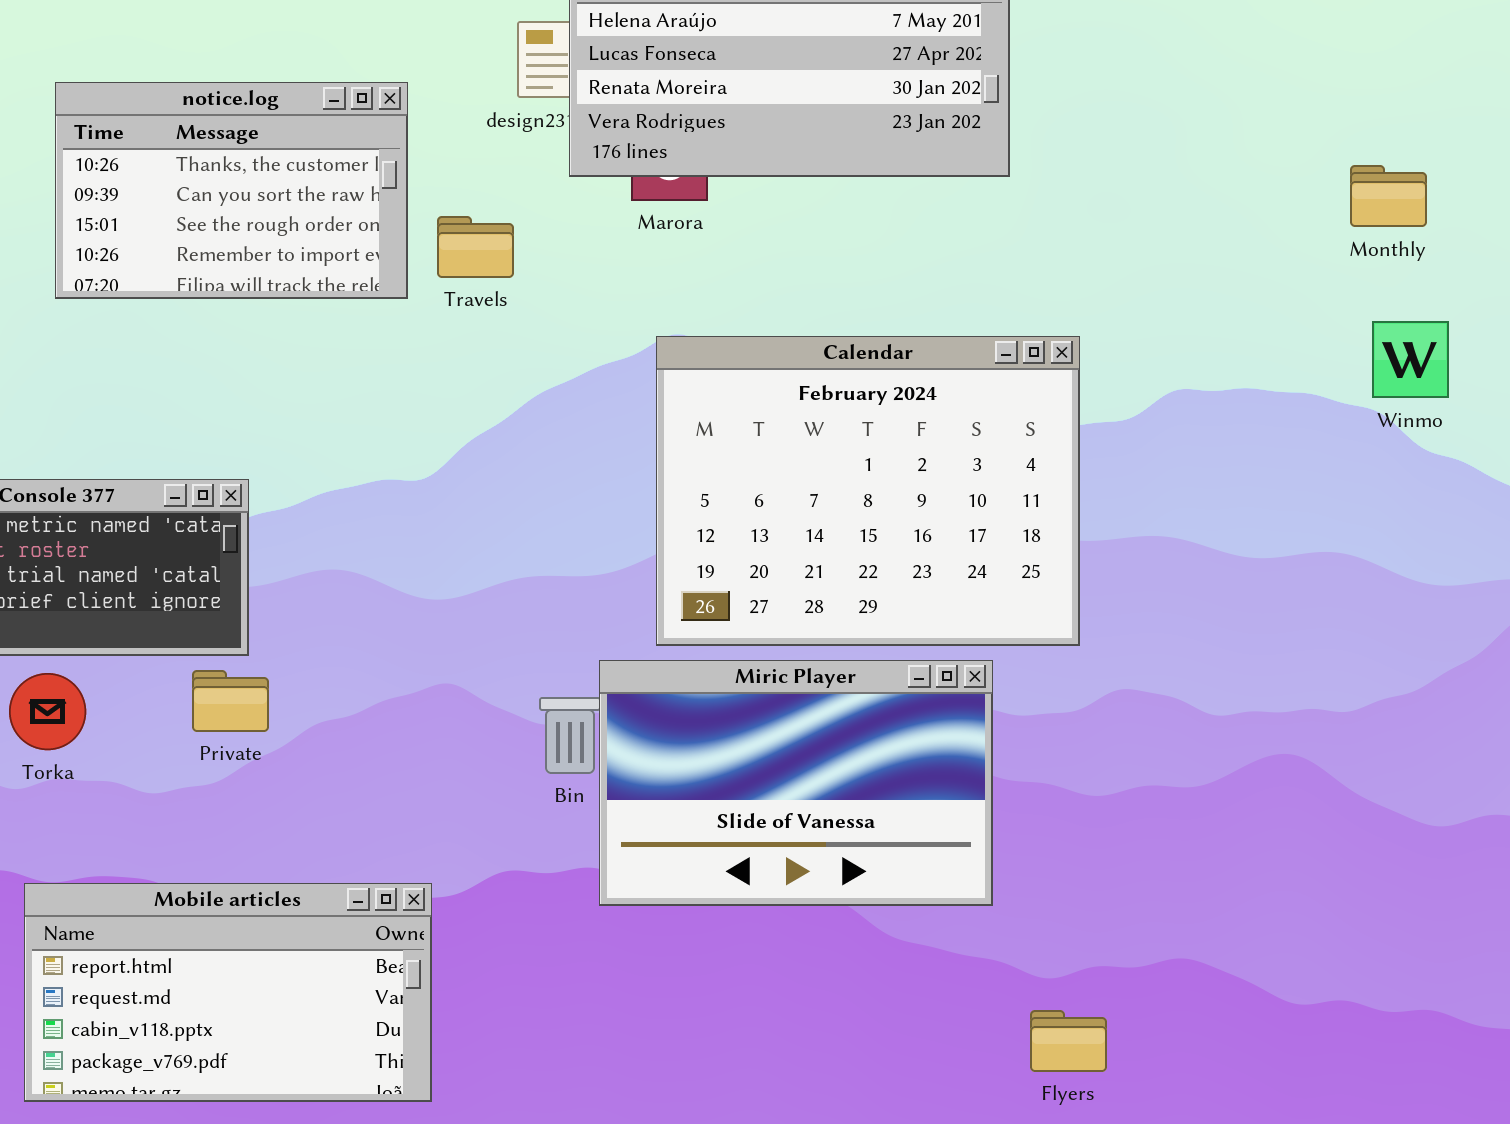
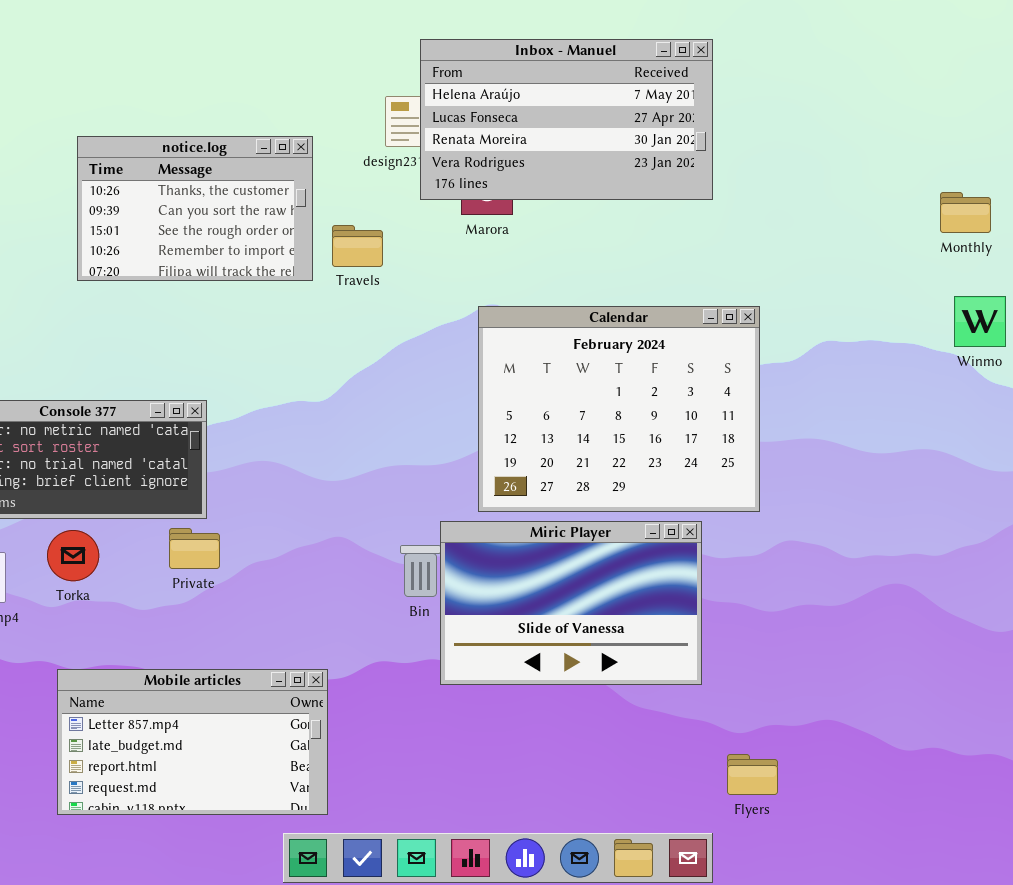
Mobile articles: [24,883,432,1102] -> [57,669,328,815], scrolled up 2 rows

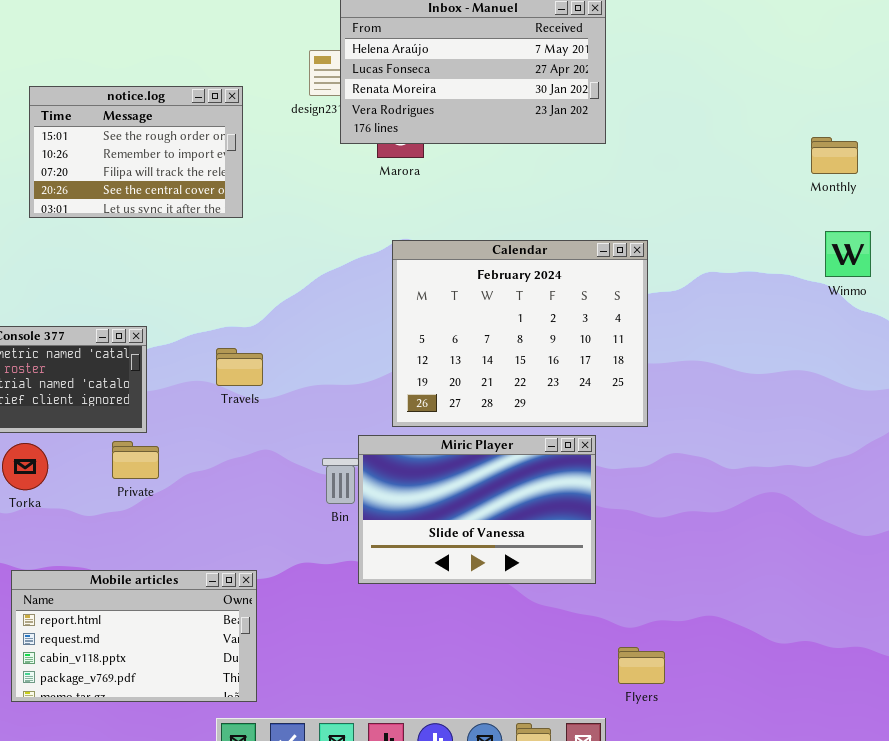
notice.log: [77,136,313,281] -> [29,86,243,218], scrolled down 2 rows
Travels: [332,225,383,267] -> [216,348,263,386], moved
Mobile articles: [57,669,328,815] -> [11,570,257,702], scrolled down 2 rows

